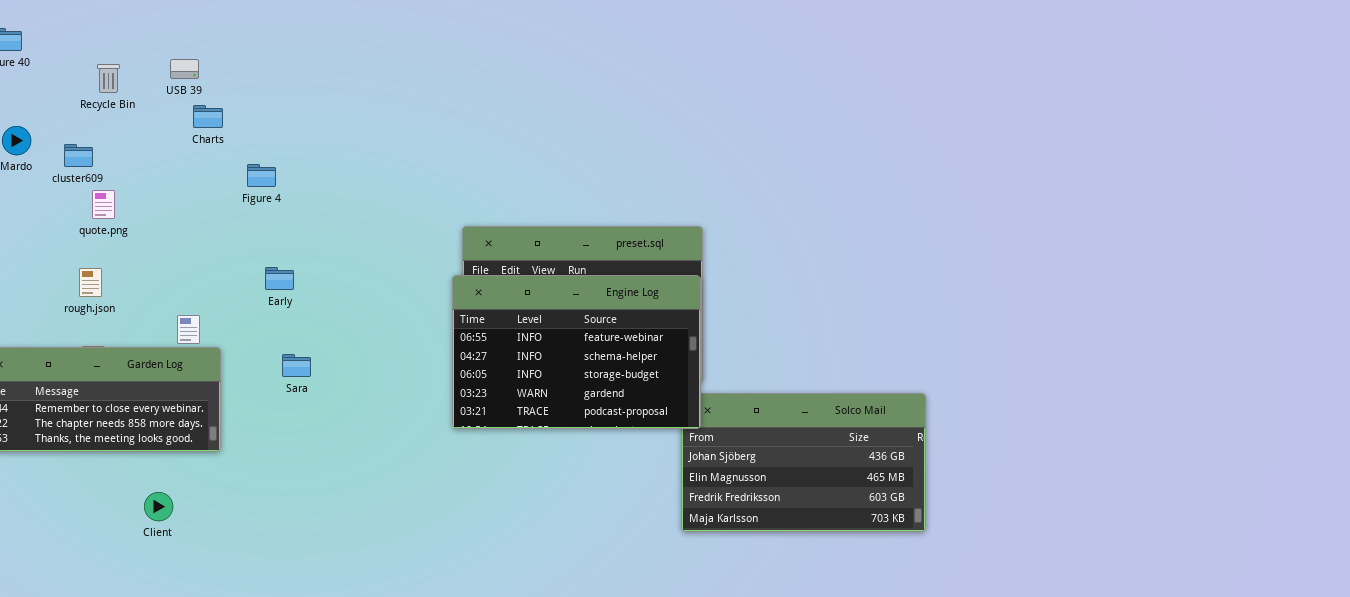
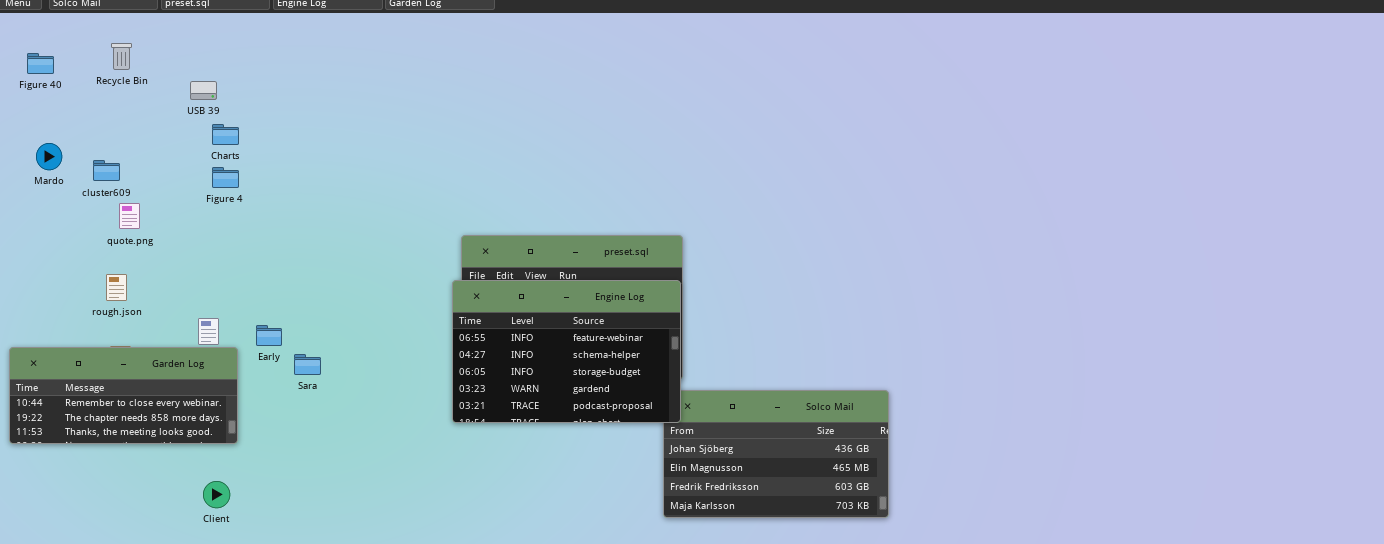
Recycle Bin: [97,64,120,93] -> [111,43,132,70], moved
Figure 4: [247,164,276,187] -> [212,167,239,188], moved
Early: [265,267,294,290] -> [256,325,282,346], moved
Client: [144,492,173,521] -> [203,481,230,508], moved

